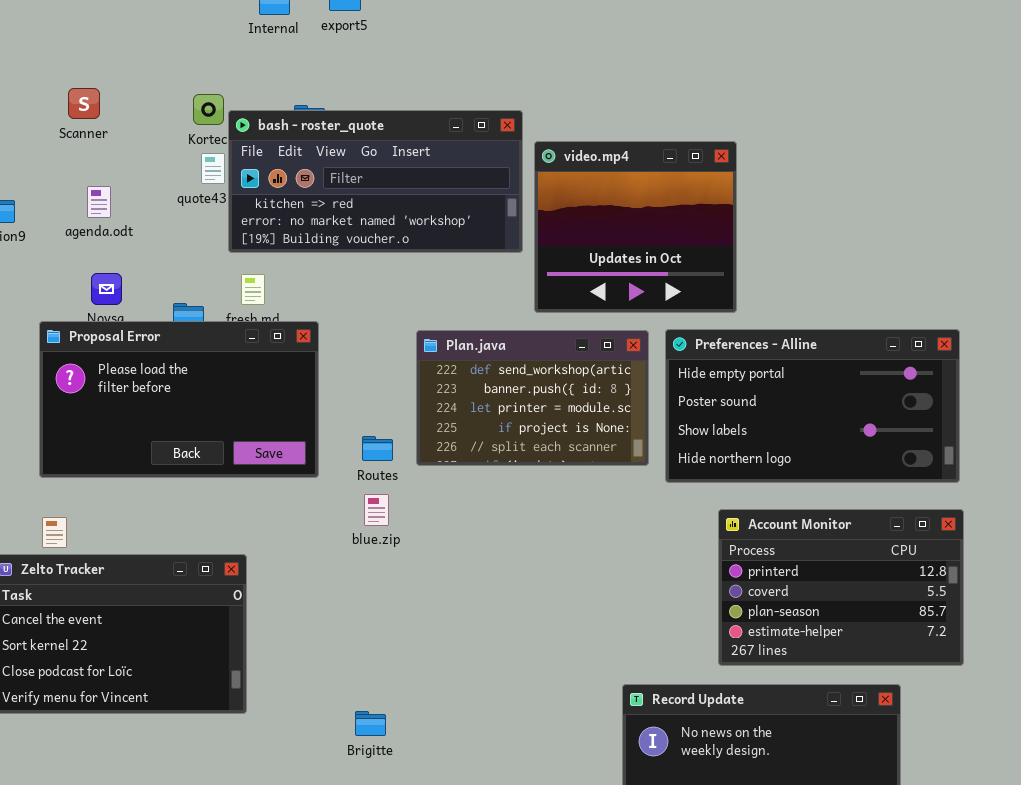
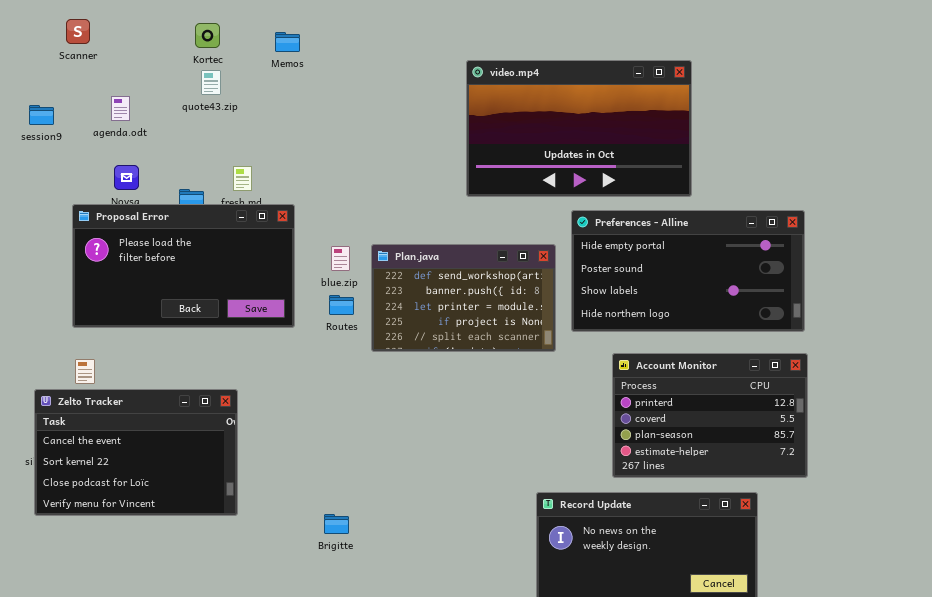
Scanner: [68,88,100,119] -> [66,19,90,44], moved
bash - roster_quote: [228,110,523,253] -> none, closed
video.mp4: [534,141,737,313] -> [466,60,692,197], resized
Plan.java: [416,330,649,466] -> [371,244,556,352], moved
blue.zip: [364,494,389,526] -> [331,246,350,271], moved

